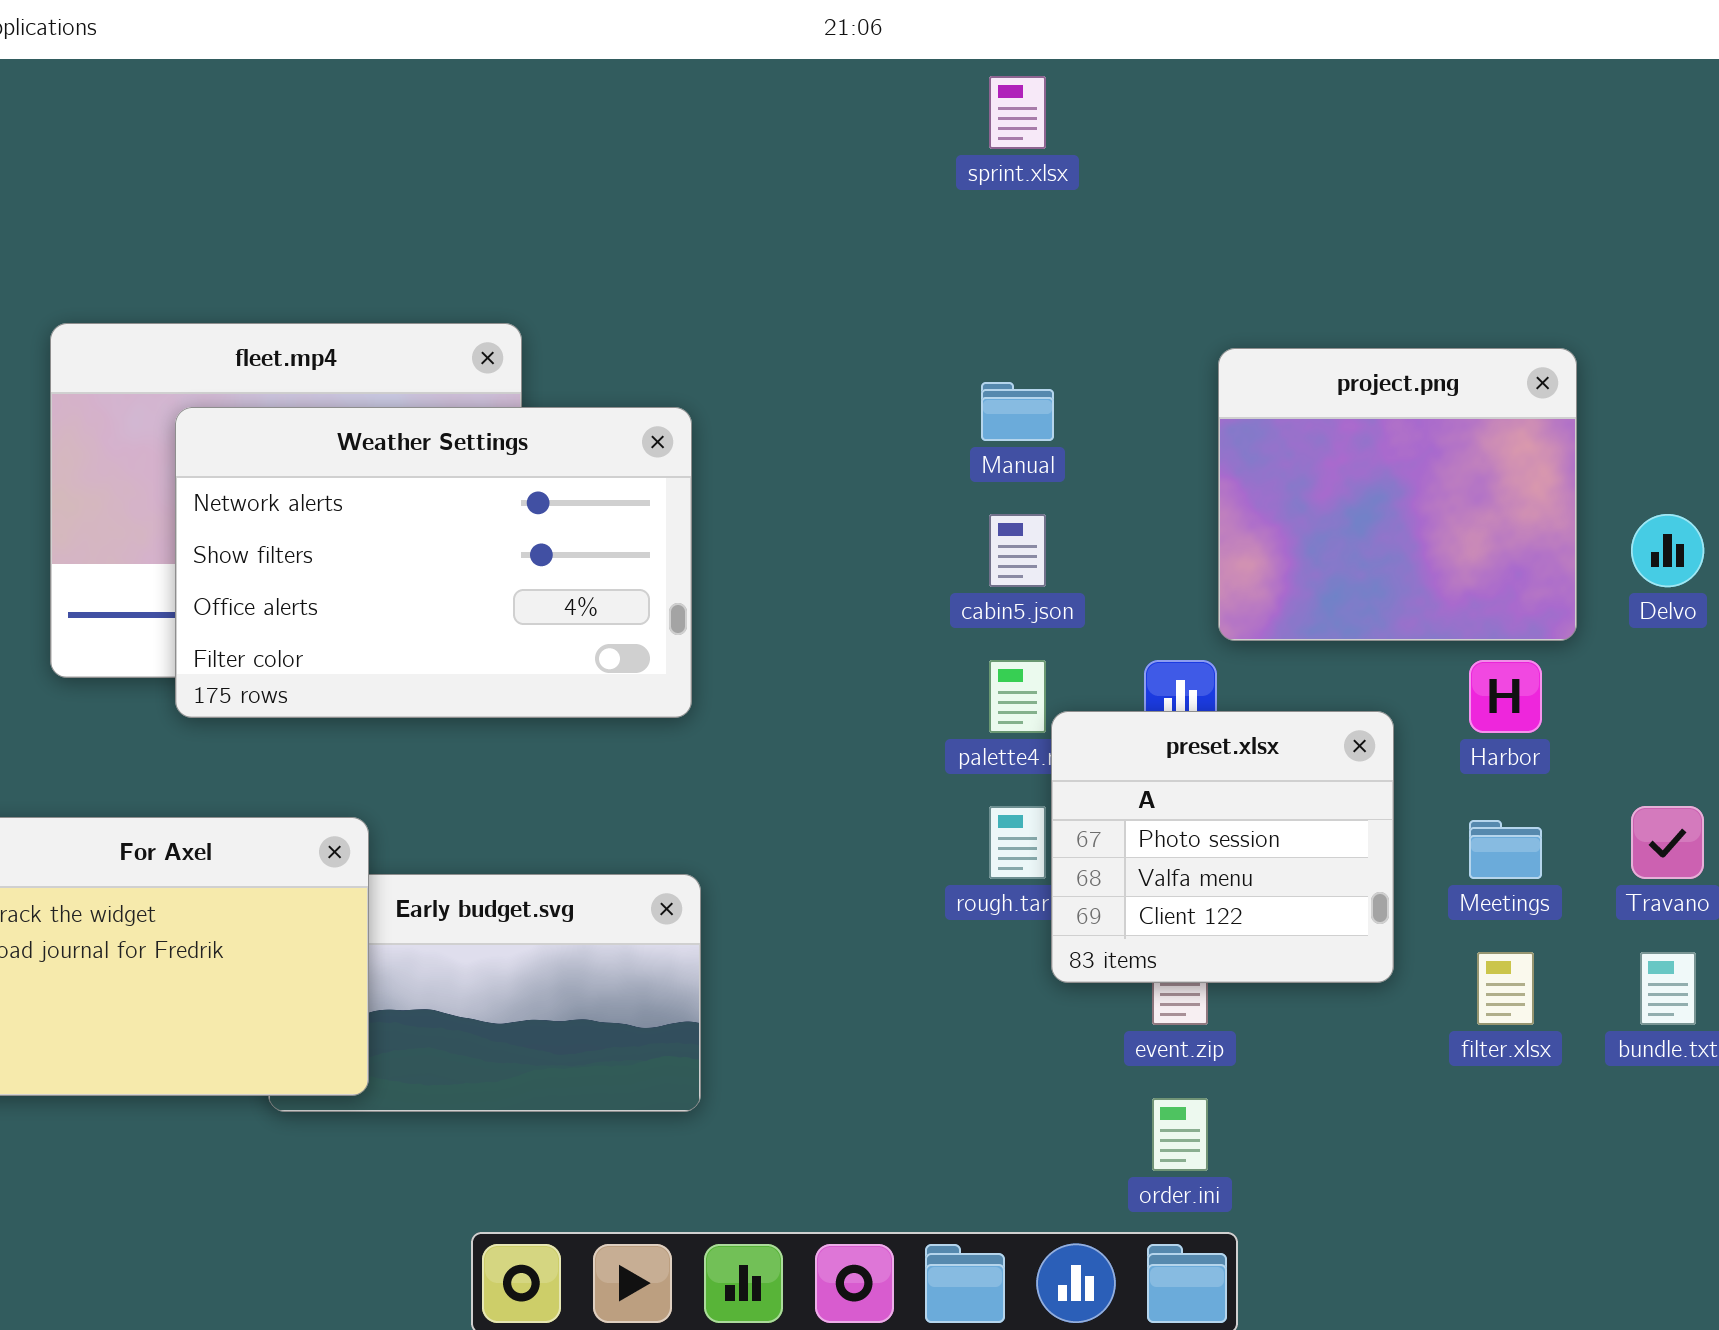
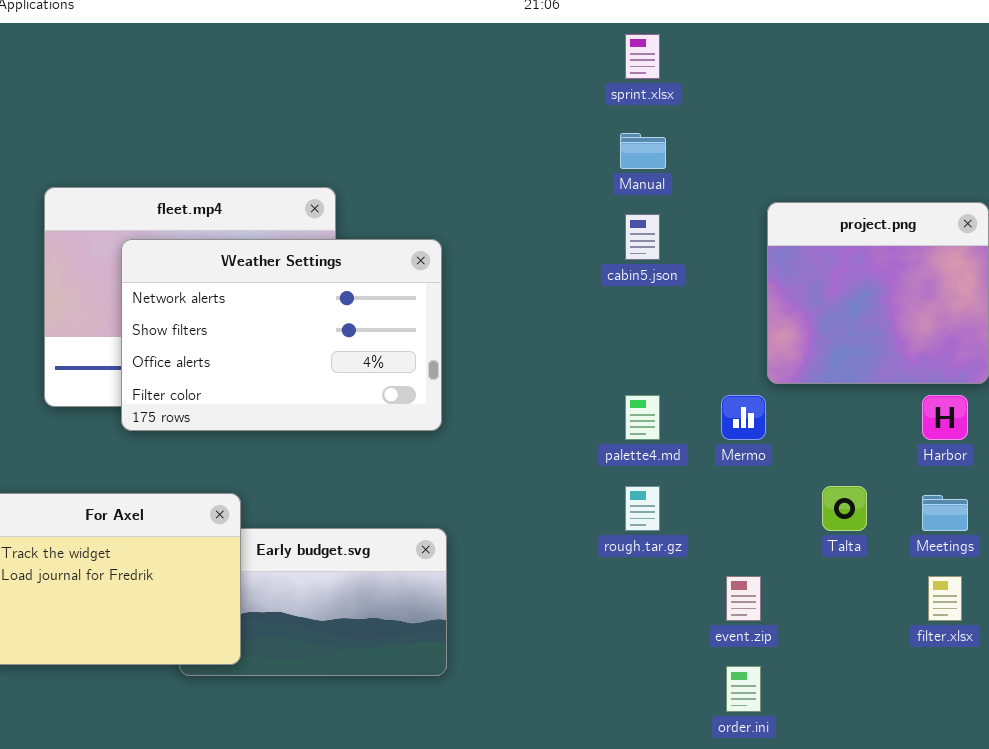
Manual: [981,382,1054,441] -> [620,133,666,169], moved
cabin5.json: [989,514,1046,587] -> [625,214,660,260], moved
preset.xlsx: [1051,711,1394,983] -> none, closed

